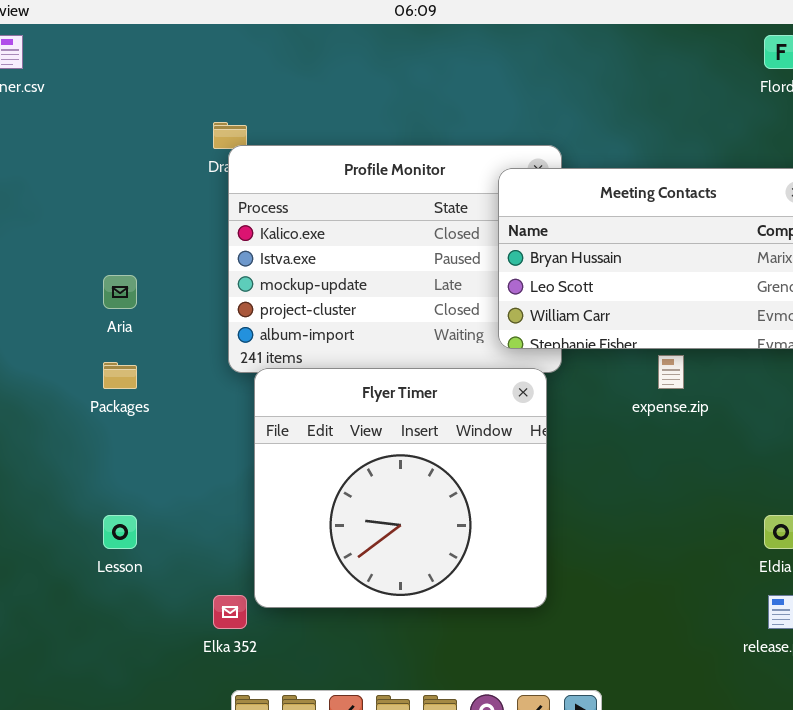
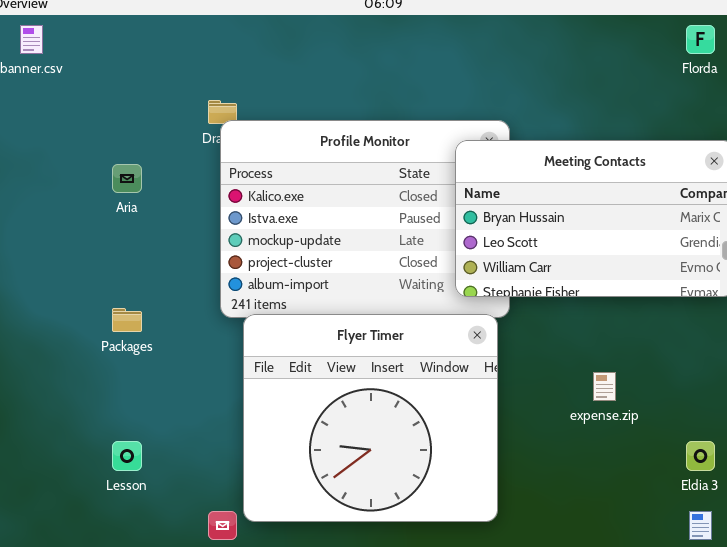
Aria: [103,275,137,309] -> [112,164,142,193], moved
expense.zip: [658,355,684,389] -> [593,372,616,401], moved

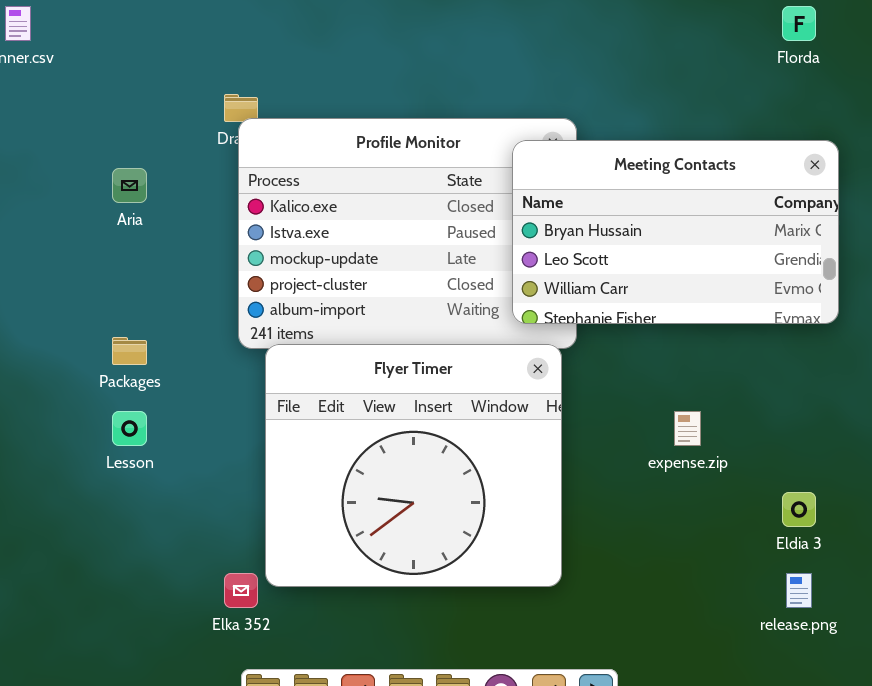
Lesson: [112,441,142,471] -> [112,411,147,446], moved

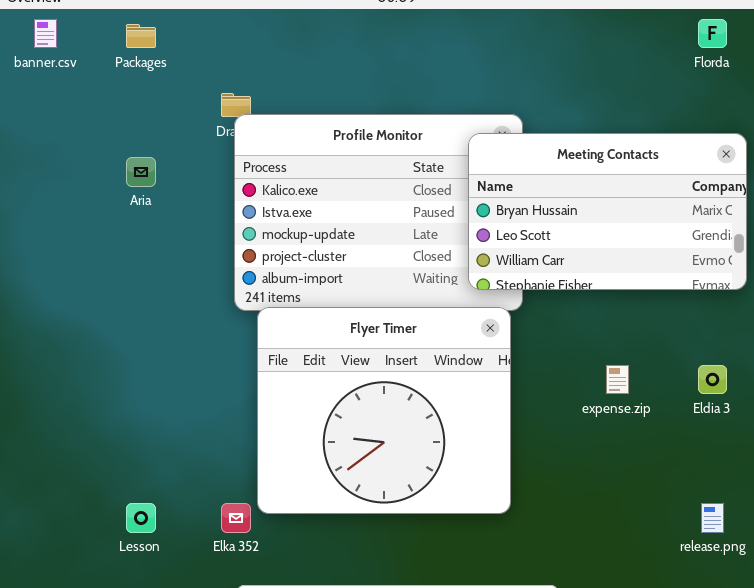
Packages: [112,337,147,365] -> [126,24,156,48], moved
Lesson: [112,411,147,446] -> [126,503,156,533], moved
Eldia 3: [782,492,816,527] -> [698,365,727,394], moved

